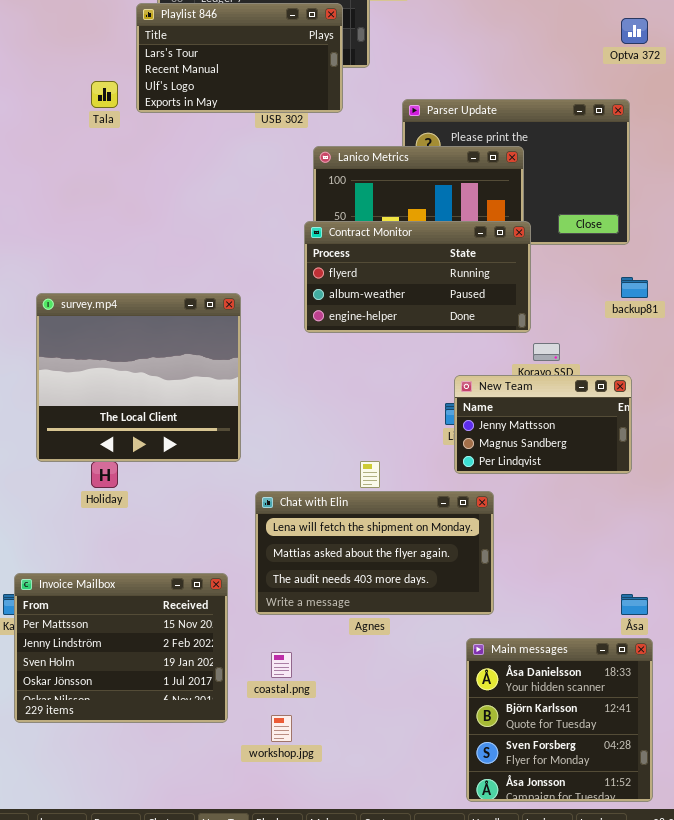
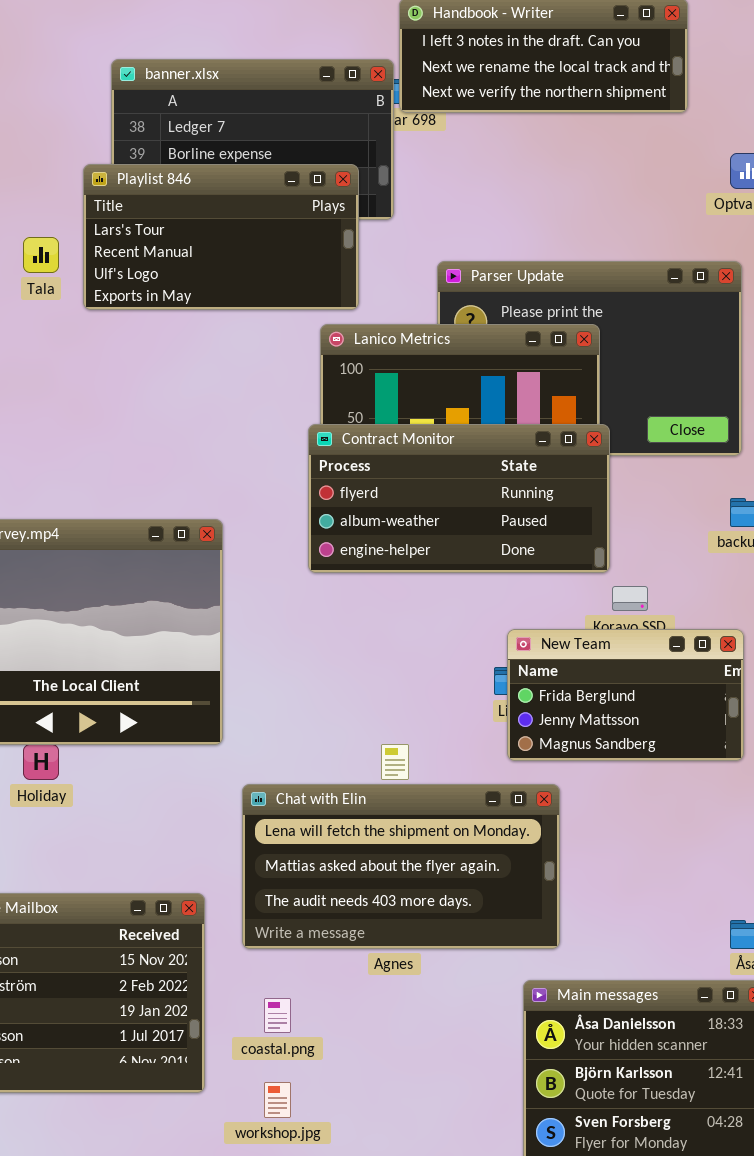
Playlist 846: [136,3,343,113] -> [83,164,359,310], moved
New Team: [454,375,632,474] -> [507,629,744,761], scrolled up 1 row

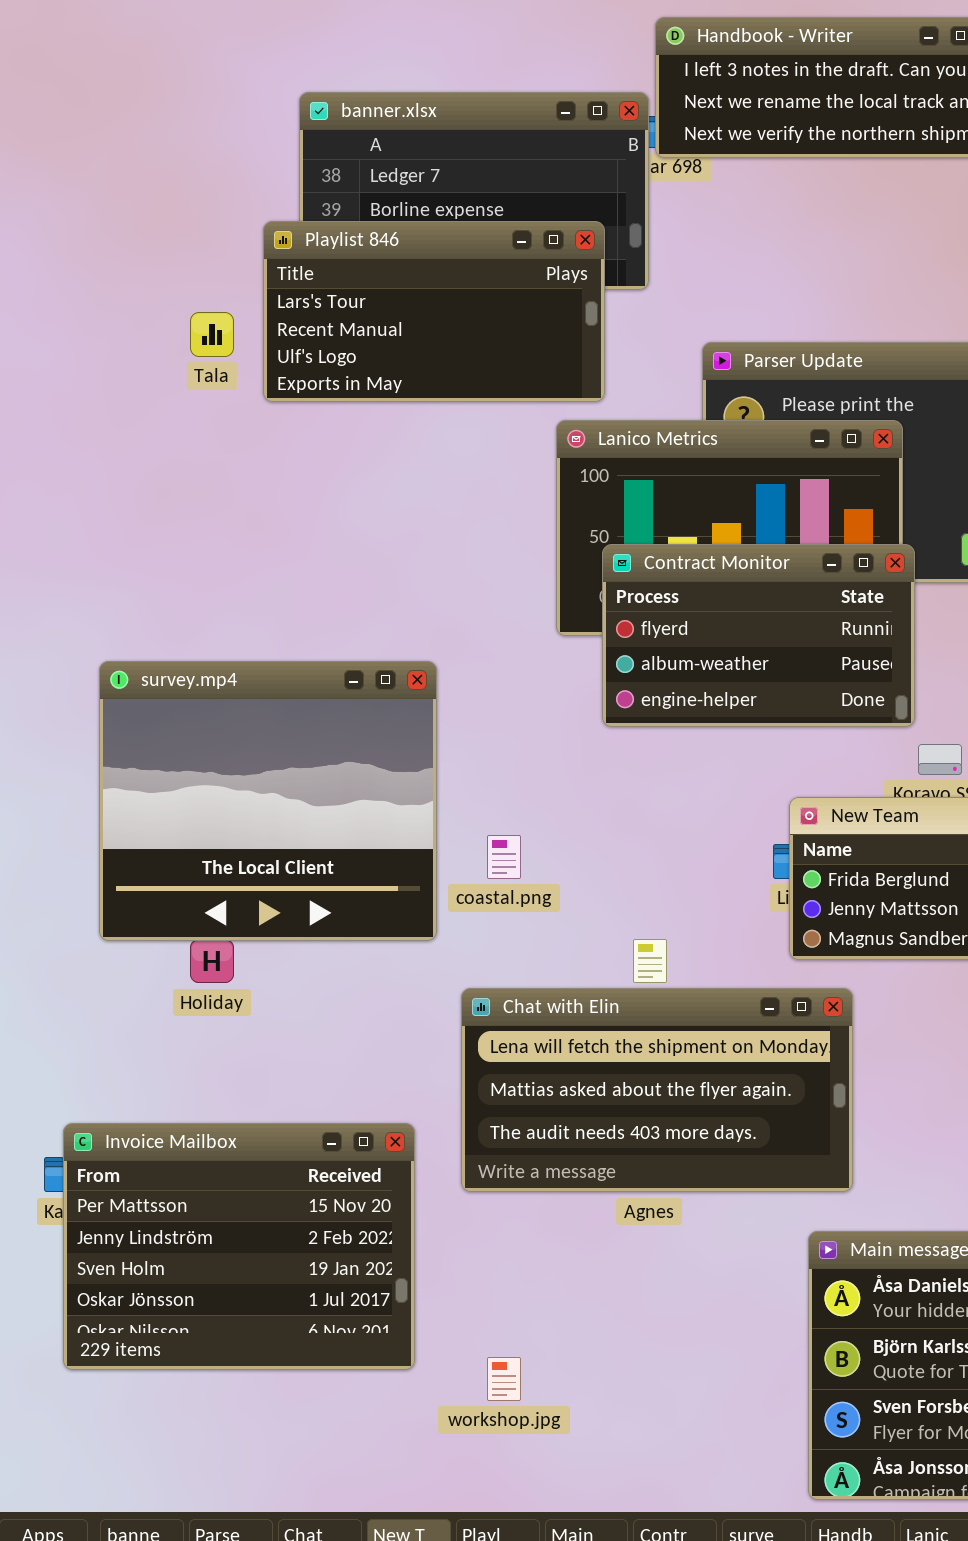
Contract Monitor: [308,424,610,573] -> [602,544,915,727], resized
coastal.png: [264,998,291,1033] -> [487,835,521,879], moved

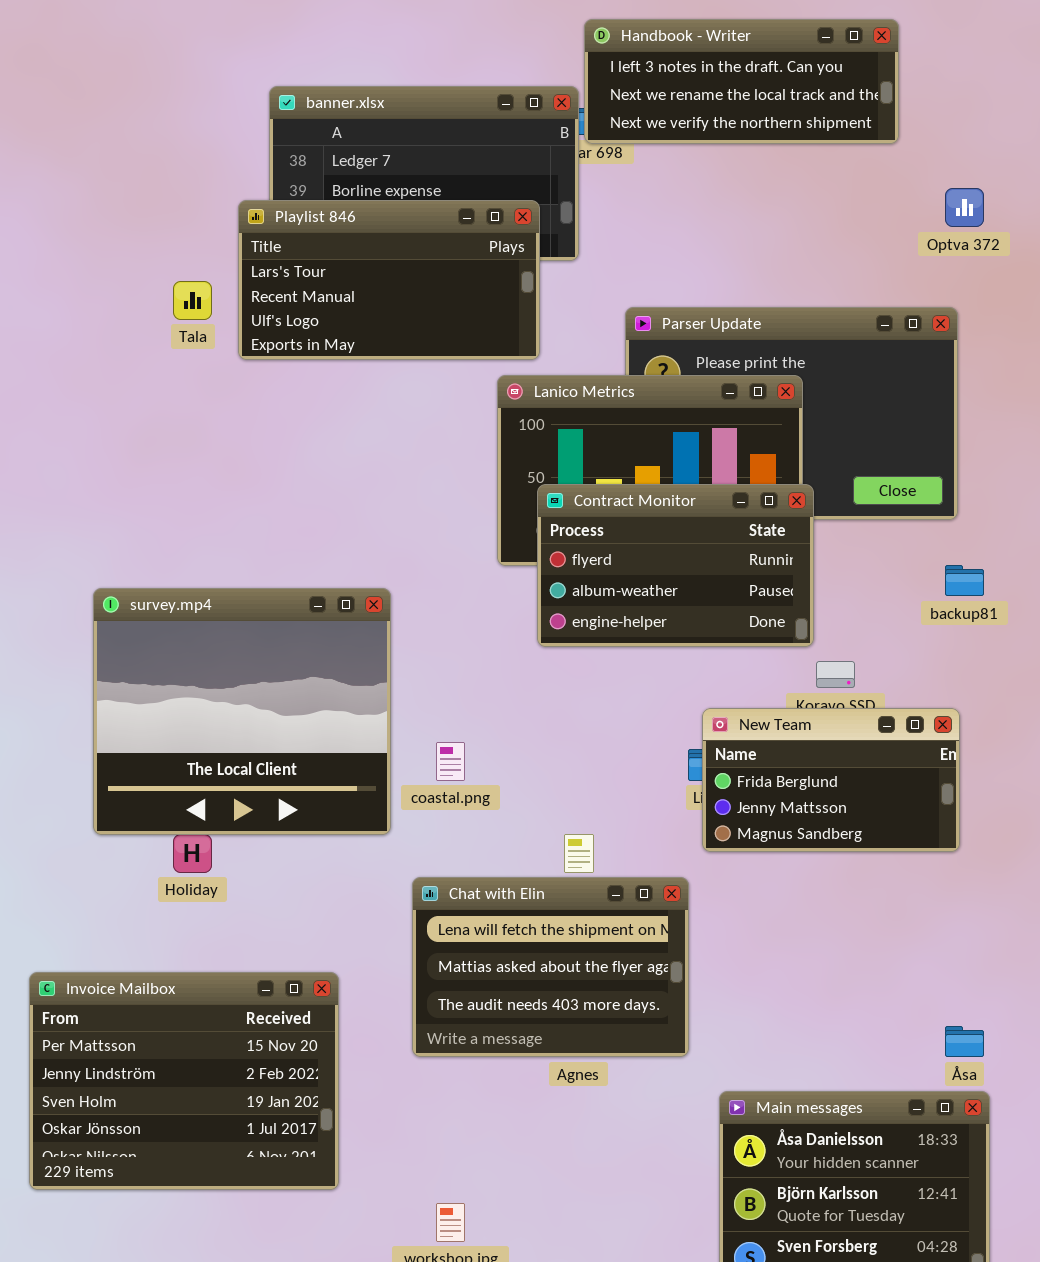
Chat with Elin: [461,988,853,1192] -> [412,877,689,1057], resized
Invoice Mailbox: [63,1123,415,1370] -> [29,972,339,1190], moved

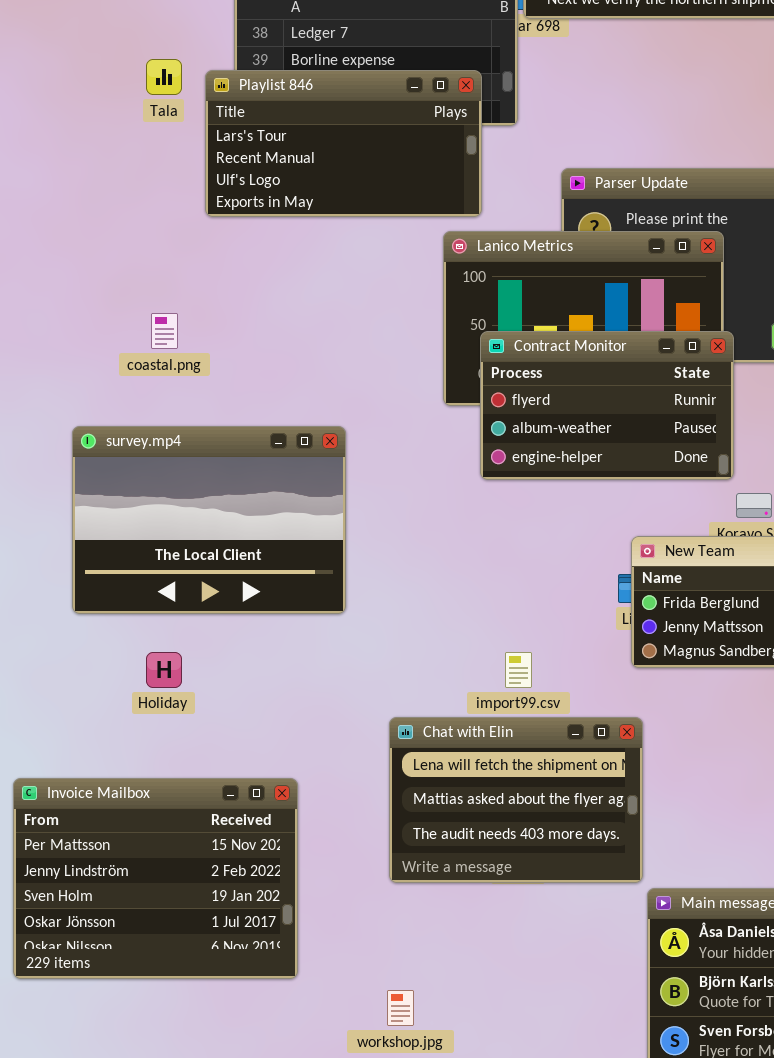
Tala: [173,281,212,320] -> [146,59,182,95], moved
survey.mp4: [93,588,391,835] -> [72,426,346,614], resized
coastal.png: [436,742,465,781] -> [151,313,178,349], moved
Chat with Elin: [412,877,689,1057] -> [389,717,643,883], moved

